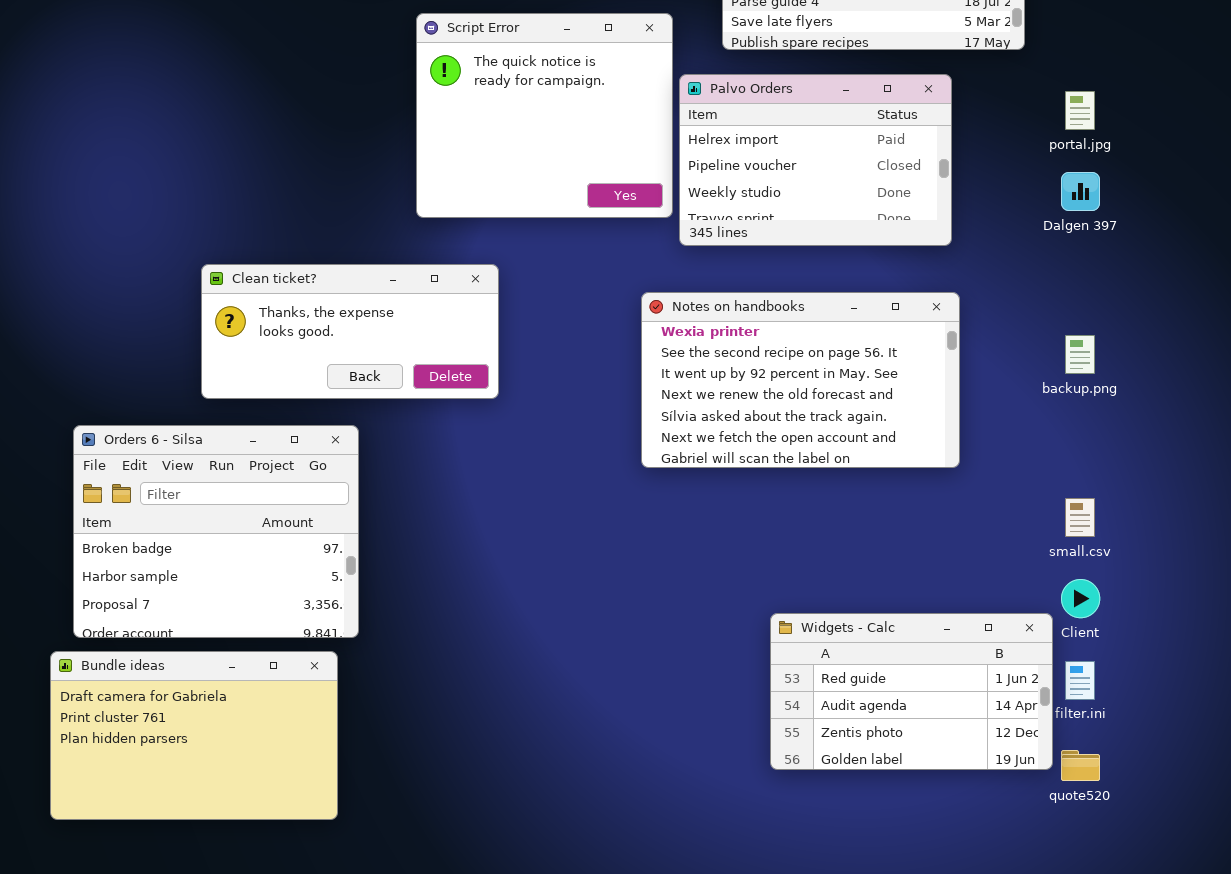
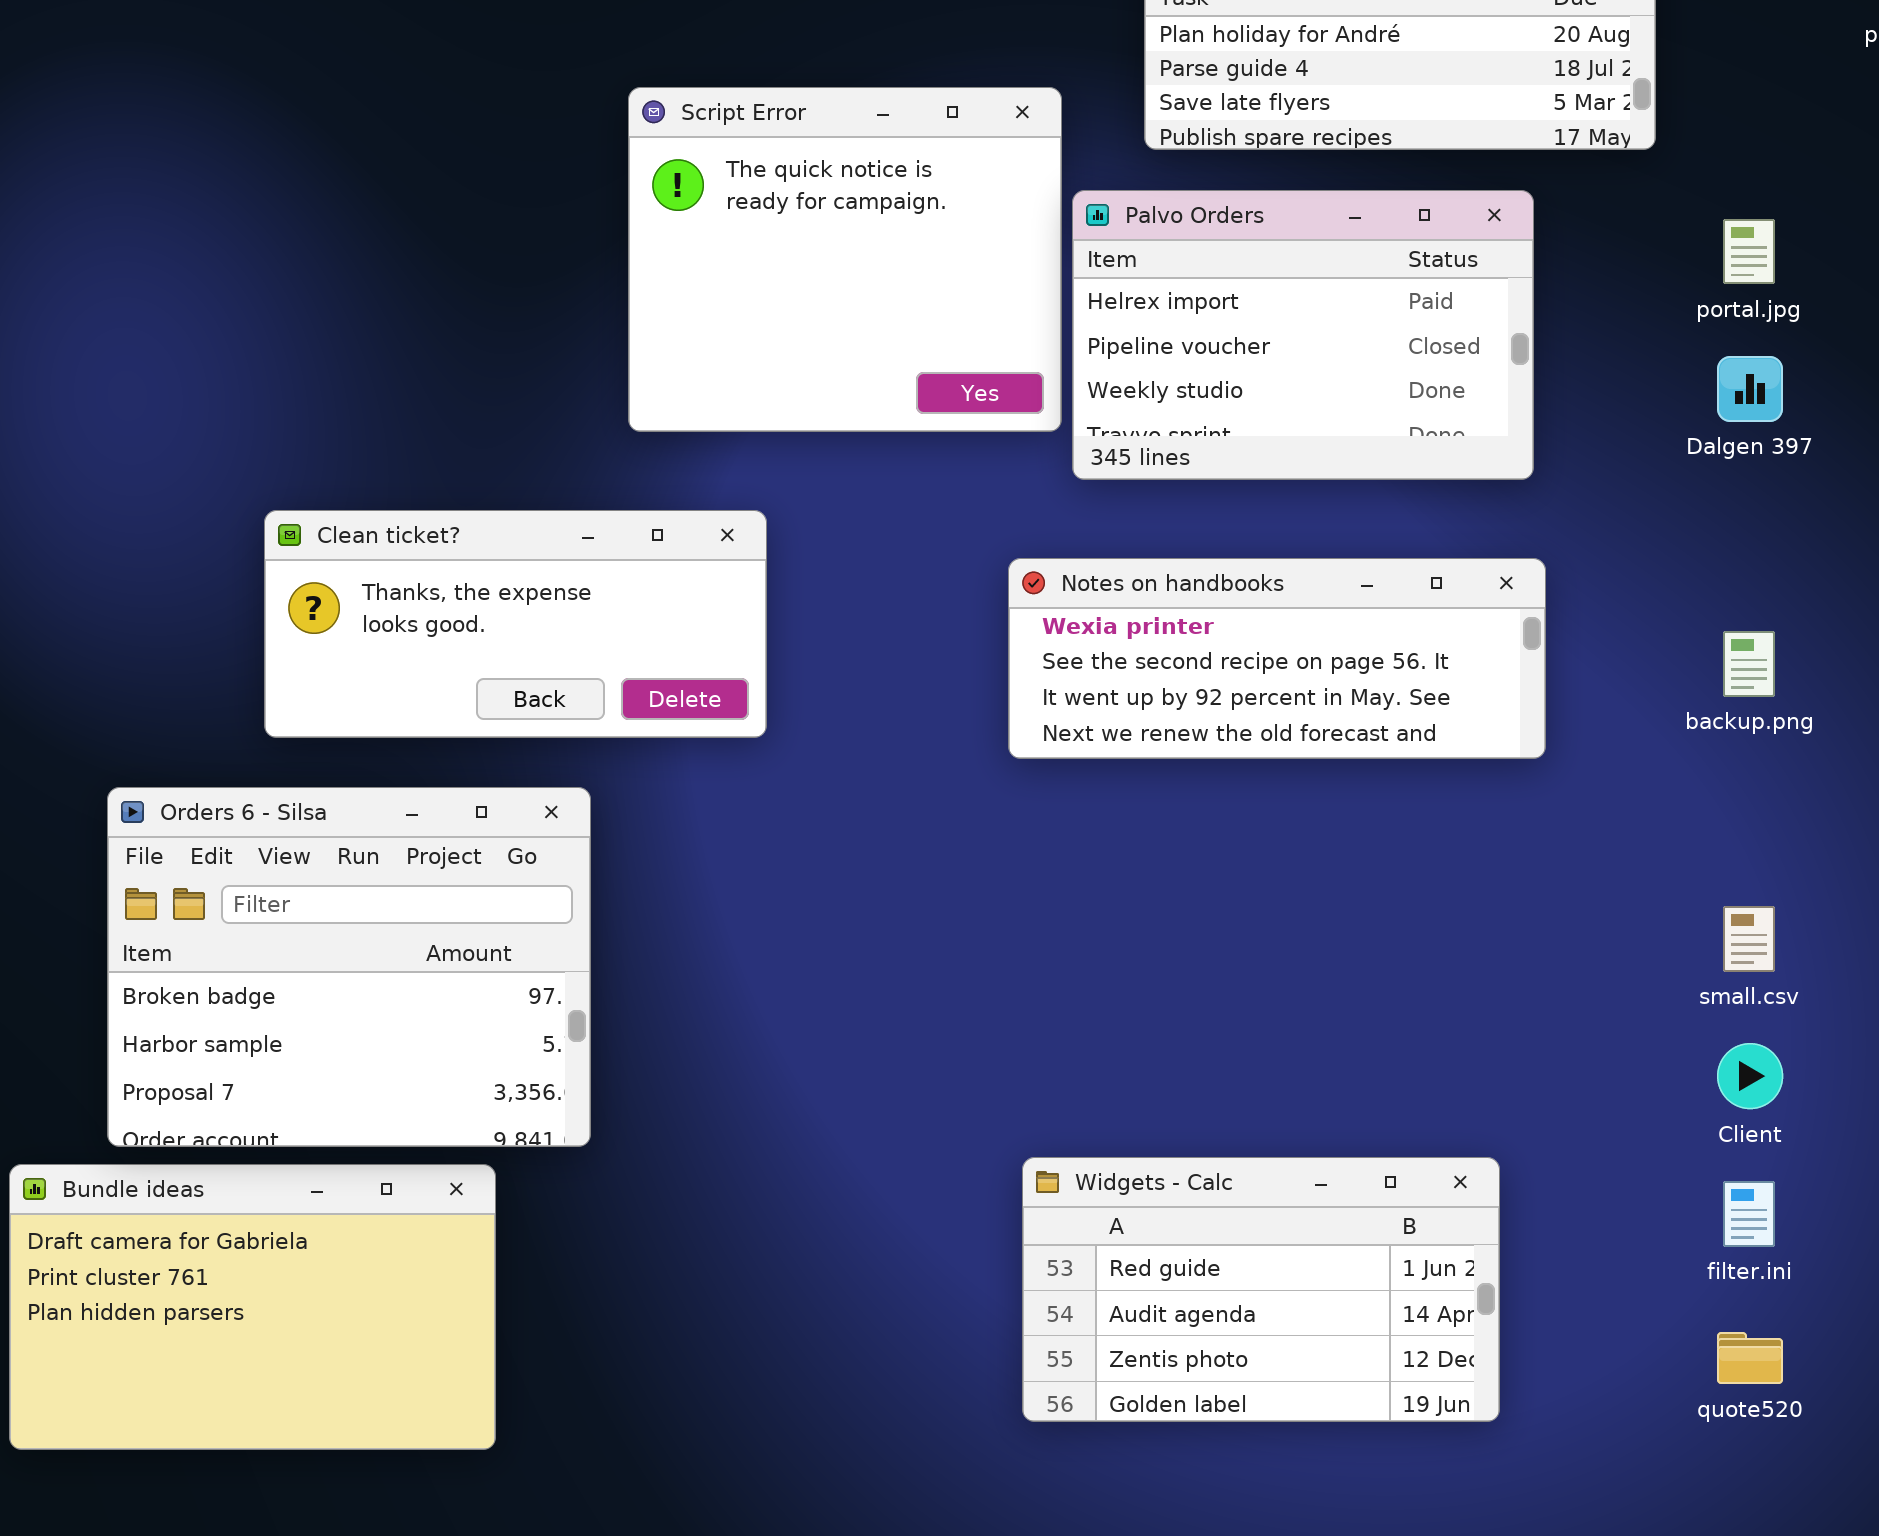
Notes on handbooks: [641,292,960,468] -> [1008,558,1546,759], resized
Orders 6 - Silsa: [73,425,359,638] -> [107,787,591,1147], moved
Widgets - Calc: [770,613,1053,770] -> [1022,1157,1500,1422], moved

